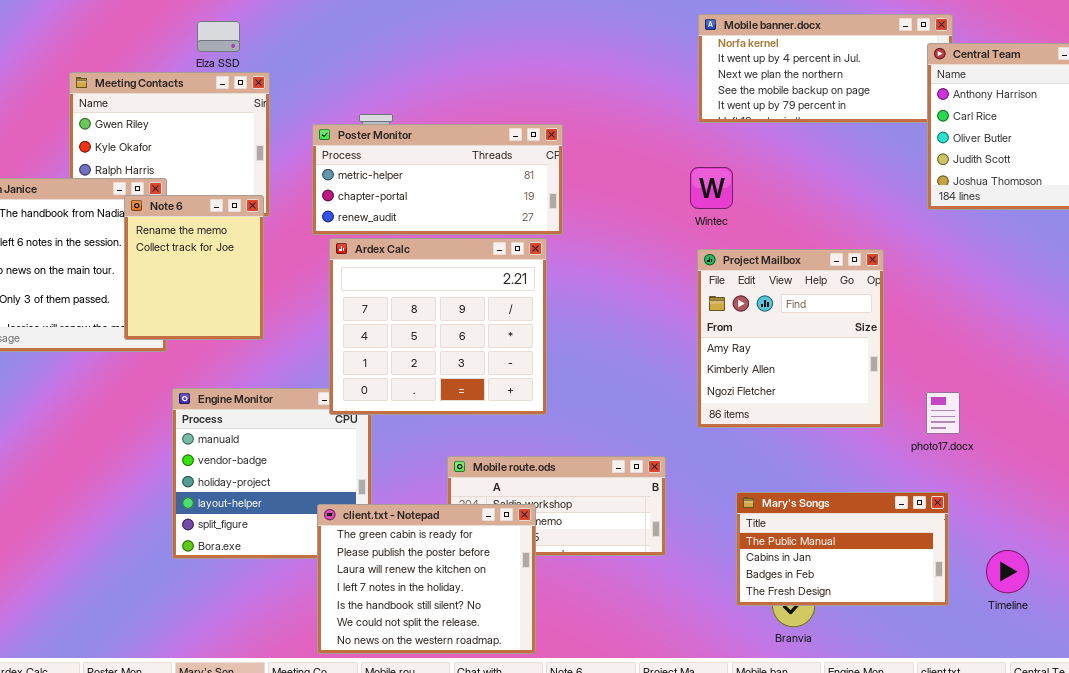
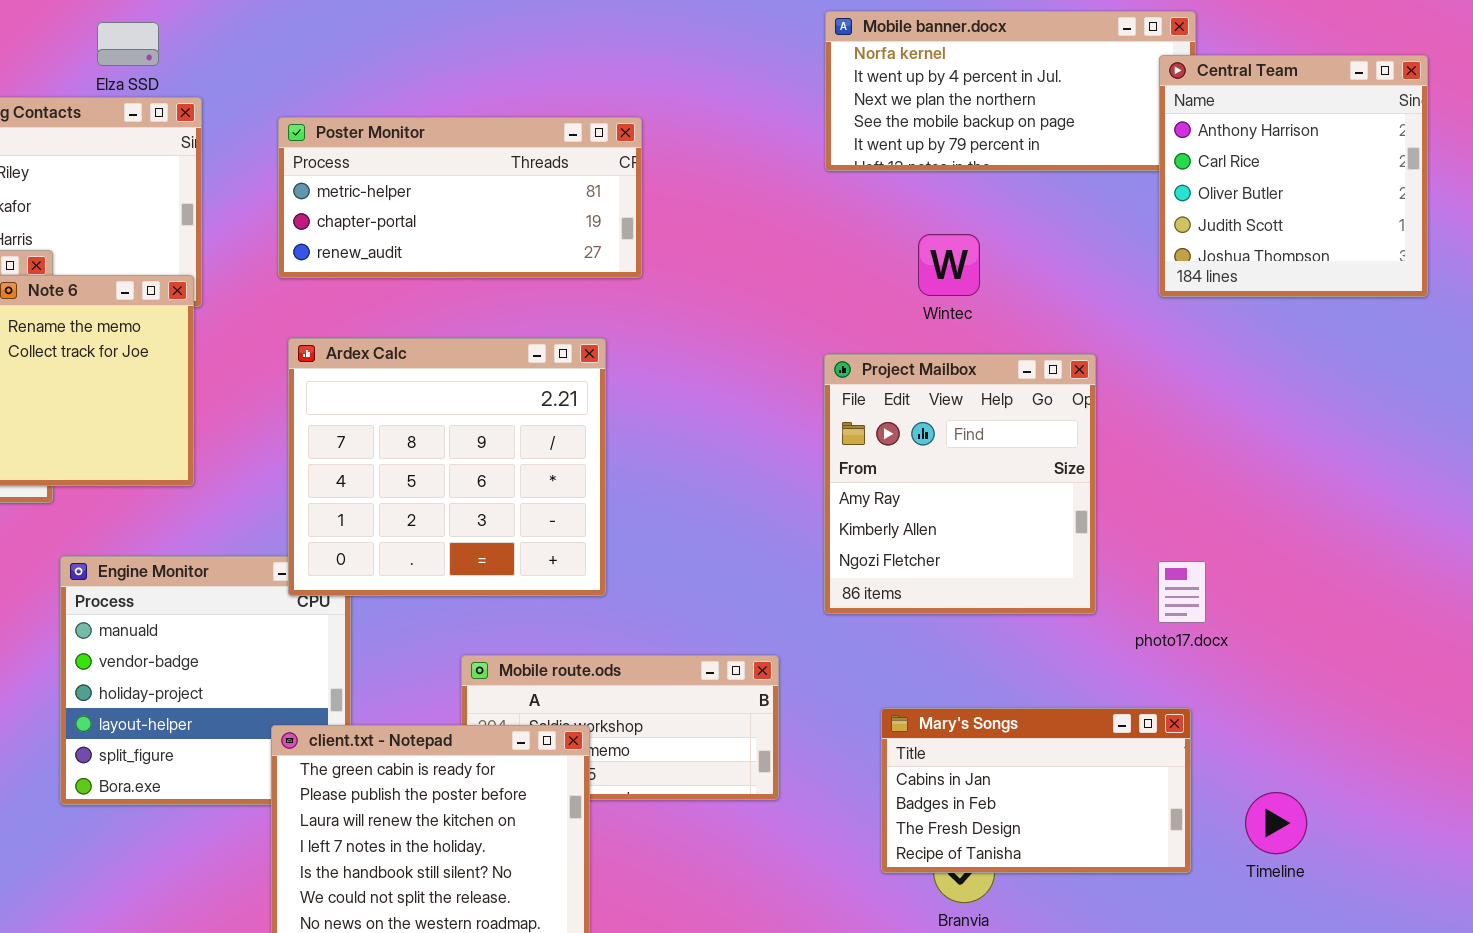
Poster Monitor: [312,124,563,235] -> [278,117,642,278], moved
Wintec: [690,167,733,209] -> [918,234,980,296], moved
Mary's Songs: [736,492,949,606] -> [881,708,1191,873], scrolled down 1 row

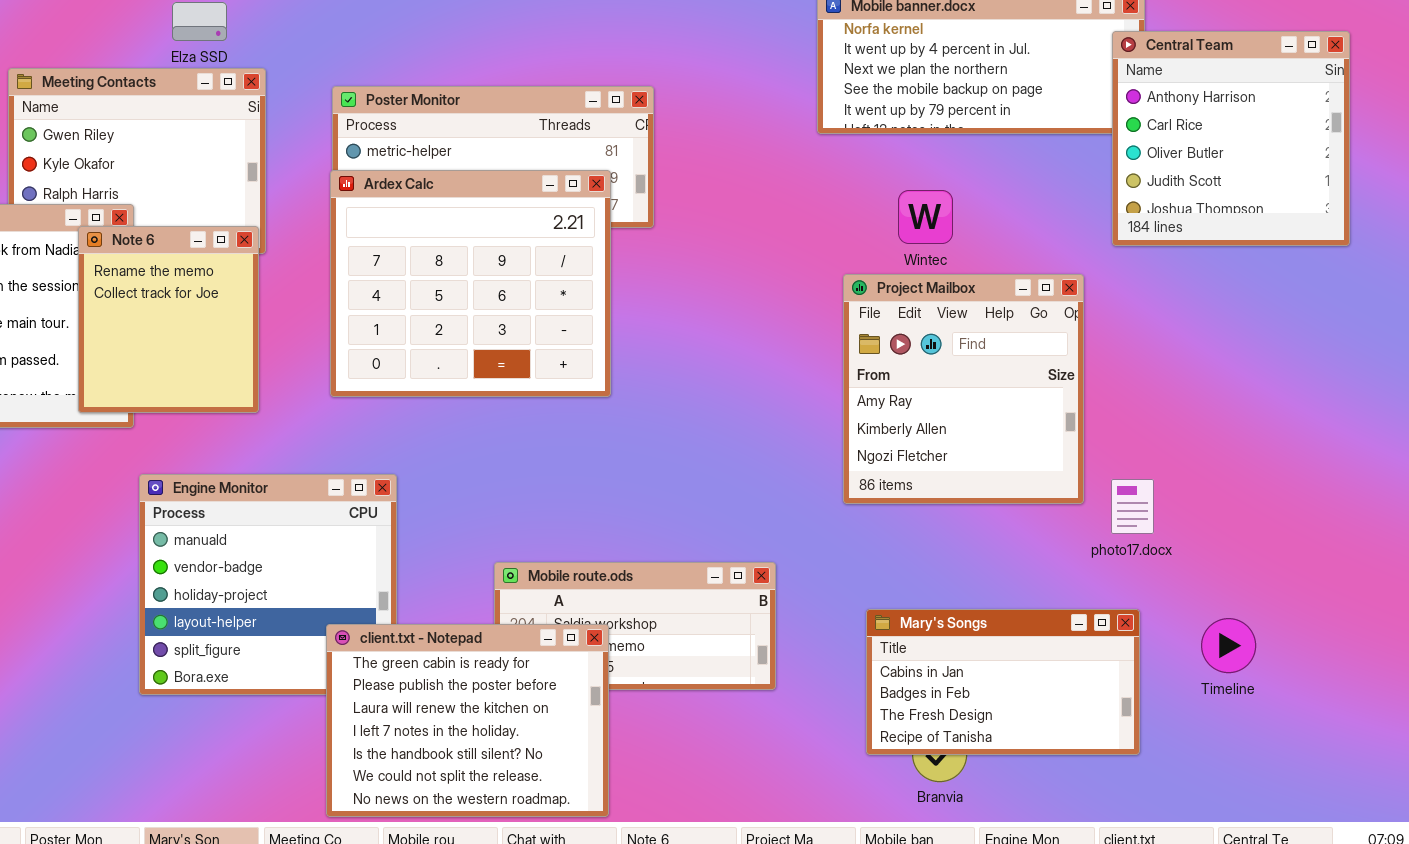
Ardex Calc: [288,338,606,596] -> [330,170,611,397], moved
Project Mailbox: [824,354,1096,614] -> [843,274,1084,504], moved
Timeline: [1245,792,1307,854] -> [1201,618,1256,673], moved

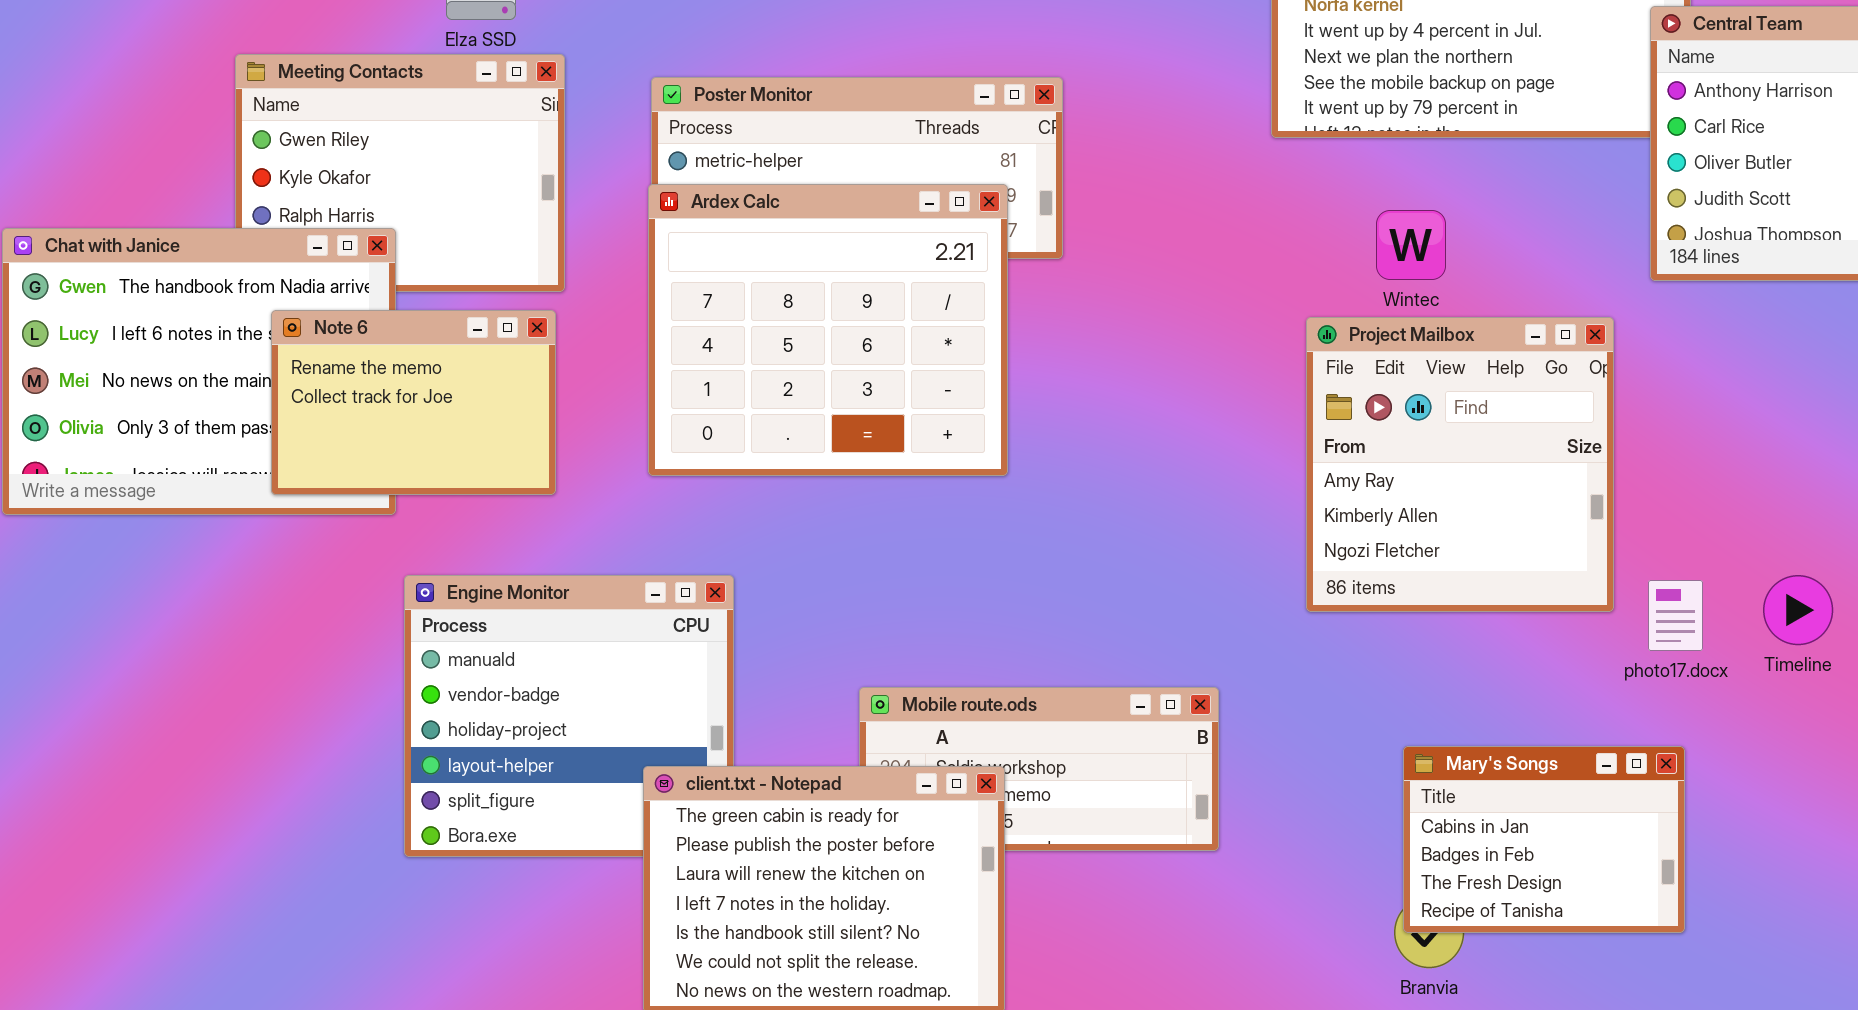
Note 6: [78,226,259,413] -> [271,310,556,495], resized
Mary's Songs: [866,609,1140,755] -> [1403,746,1685,933], resized
Timeline: [1201,618,1256,673] -> [1763,575,1833,645], moved

